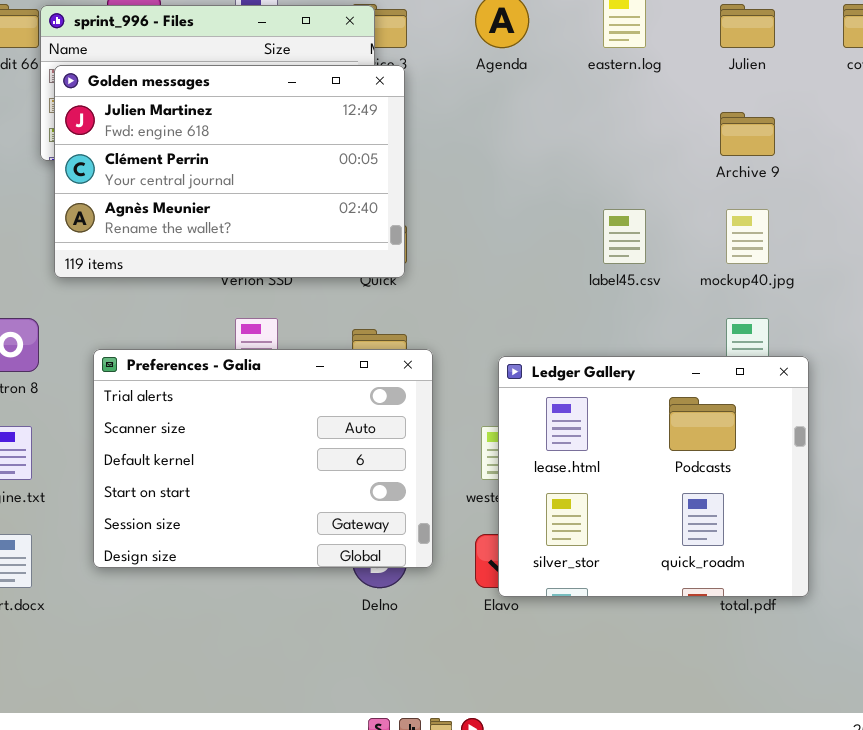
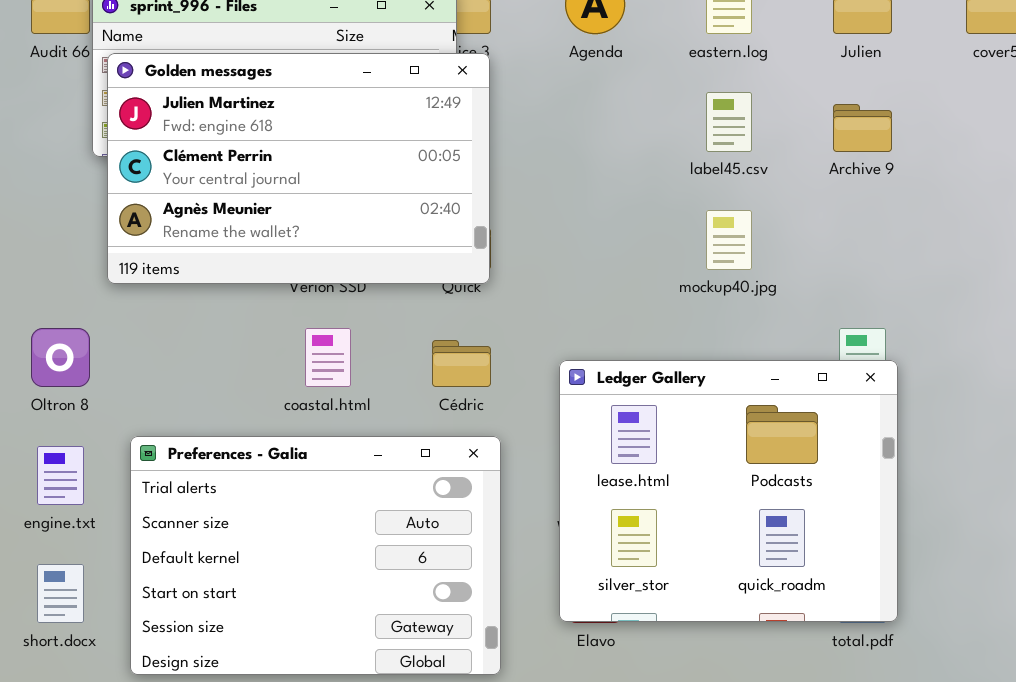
label45.csv: [603,209,646,264] -> [706,92,752,152], moved
mockup40.jpg: [726,209,769,264] -> [706,210,752,270], moved
Preferences - Galia: [93,349,433,568] -> [130,436,501,675], moved
Ledger Gallery: [498,356,809,597] -> [559,360,898,622], moved

